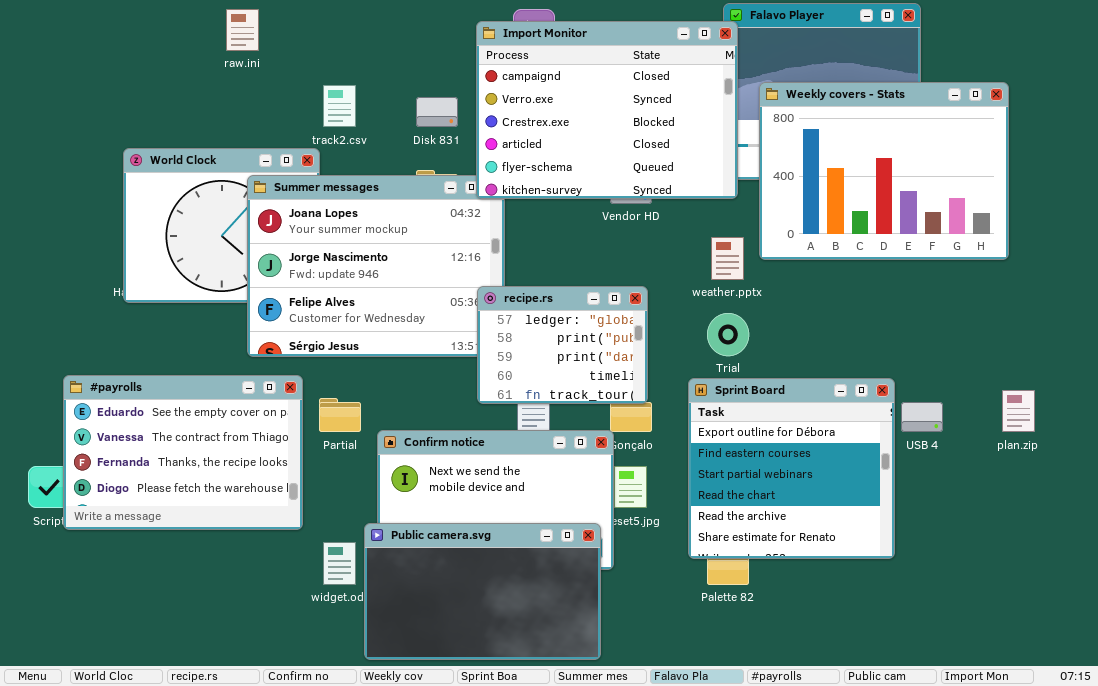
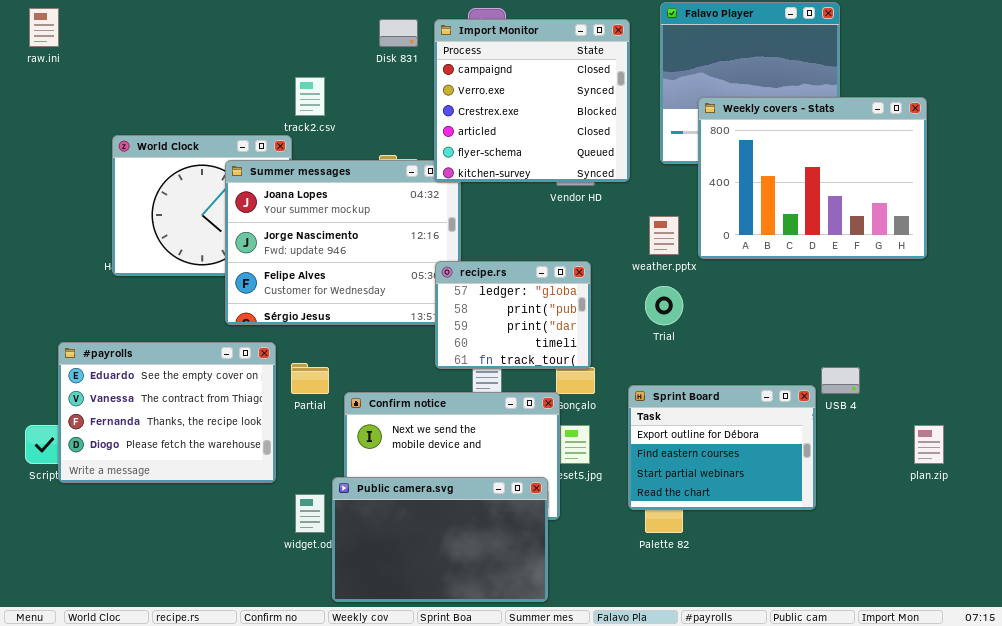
raw.ini: [226,9,259,51] -> [29,8,59,47], moved
Import Monitor: [476,21,738,199] -> [434,19,630,182], resized
Weekly covers - Stats: [759,82,1009,260] -> [698,97,927,259], moved
Disk 831: [416,97,458,127] -> [379,19,418,47], moved
Sprint Board: [688,378,895,559] -> [628,385,816,510], resized
plan.zip: [1002,390,1035,432] -> [914,425,944,464], moved

